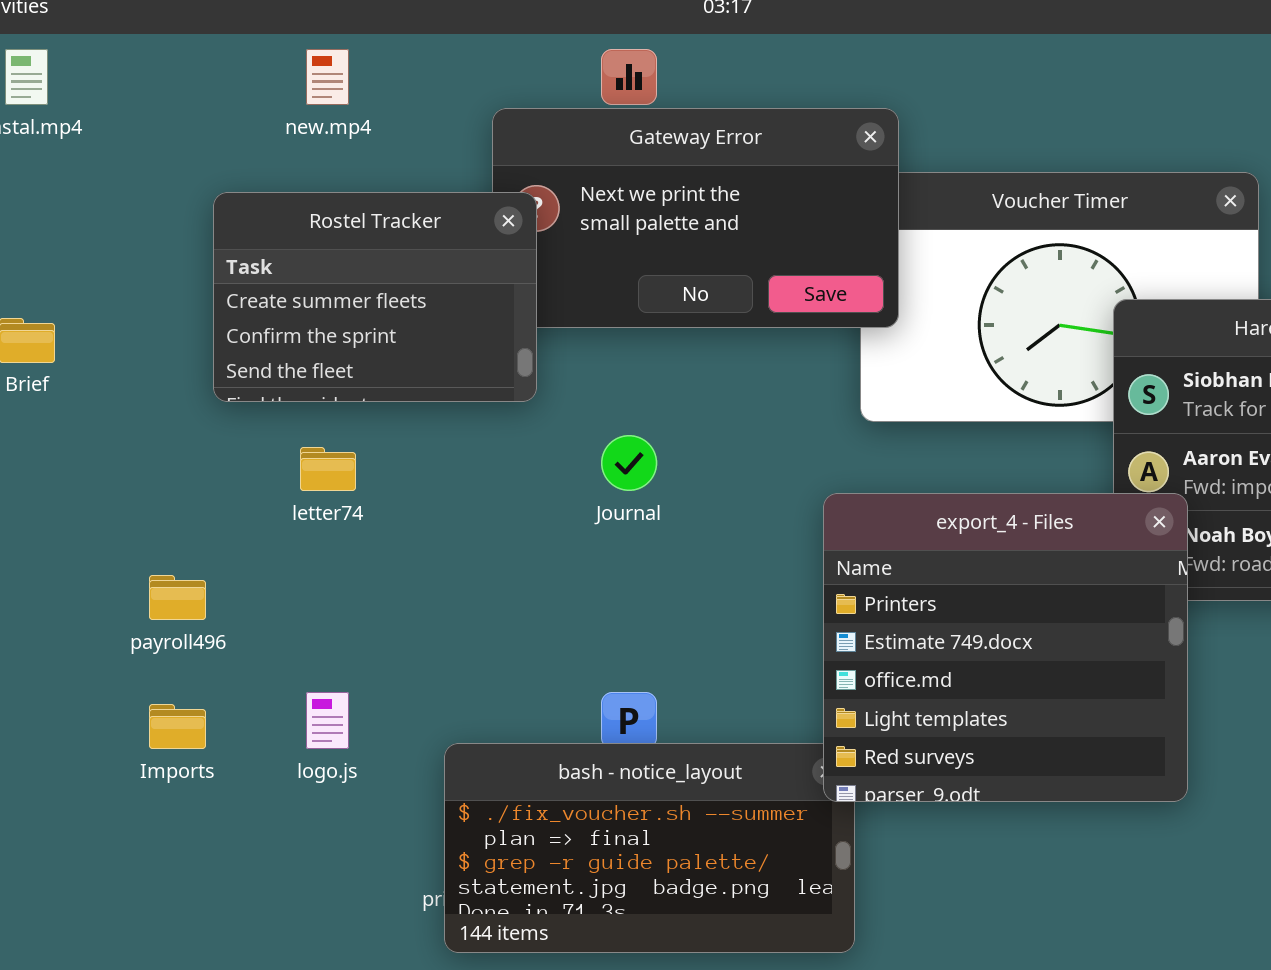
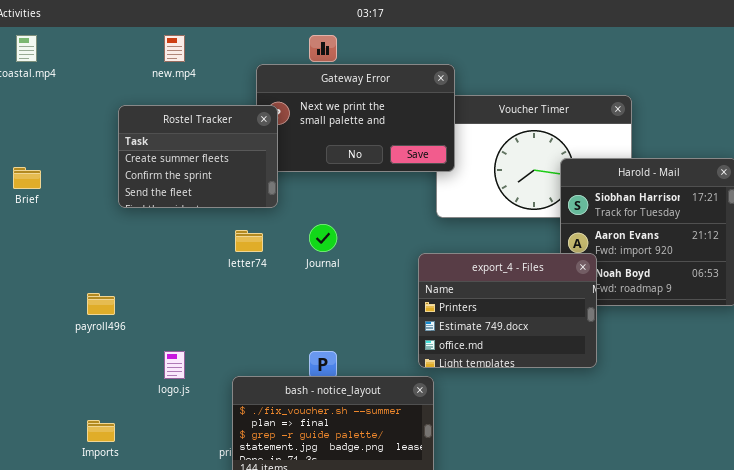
letter74: [300,447,356,491] -> [235,230,263,252], moved
export_4 - Files: [823,493,1188,802] -> [418,253,597,368], resized
Imports: [149,704,206,749] -> [87,420,115,442], moved

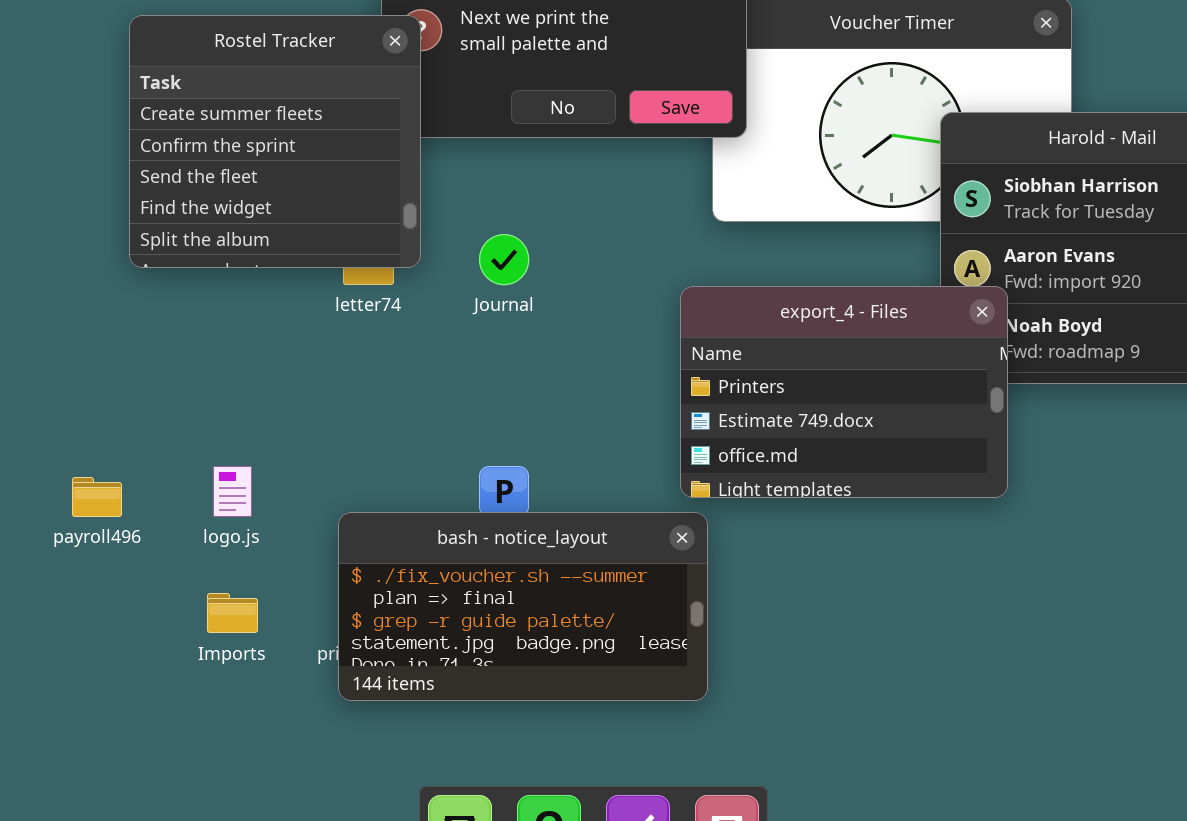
Rostel Tracker: [118,105,278,208] -> [129,15,421,268], resized
payroll496: [87,293,115,315] -> [72,477,122,517], moved
Imports: [87,420,115,442] -> [207,593,258,633], moved

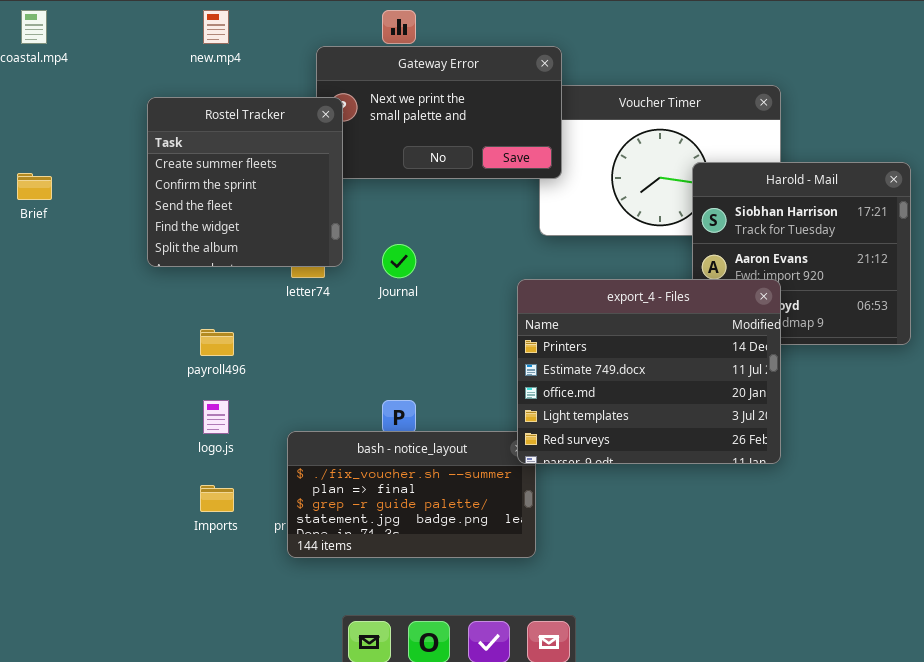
export_4 - Files: [680,286,1008,498] -> [517,279,781,464], resized
payroll496: [72,477,122,517] -> [200,329,234,356], moved

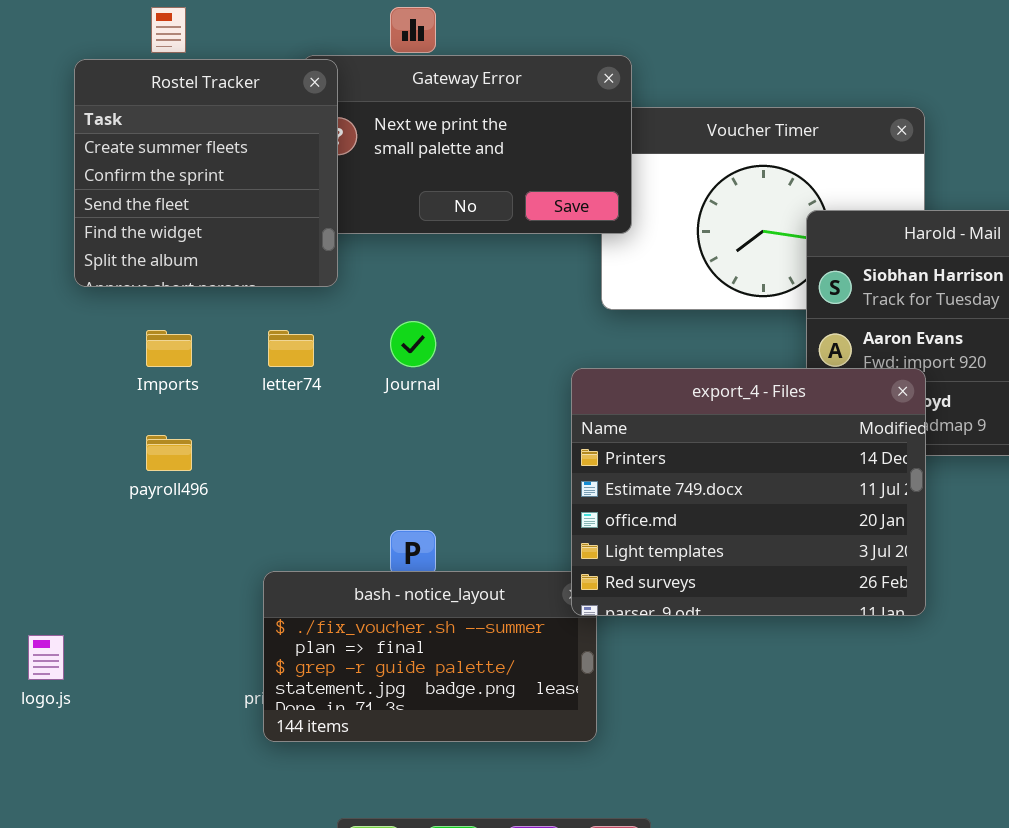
Rostel Tracker: [147,97,343,267] -> [74,59,338,287], moved
logo.js: [203,400,229,434] -> [28,635,64,680], moved
Imports: [200,485,234,512] -> [146,330,192,367], moved

